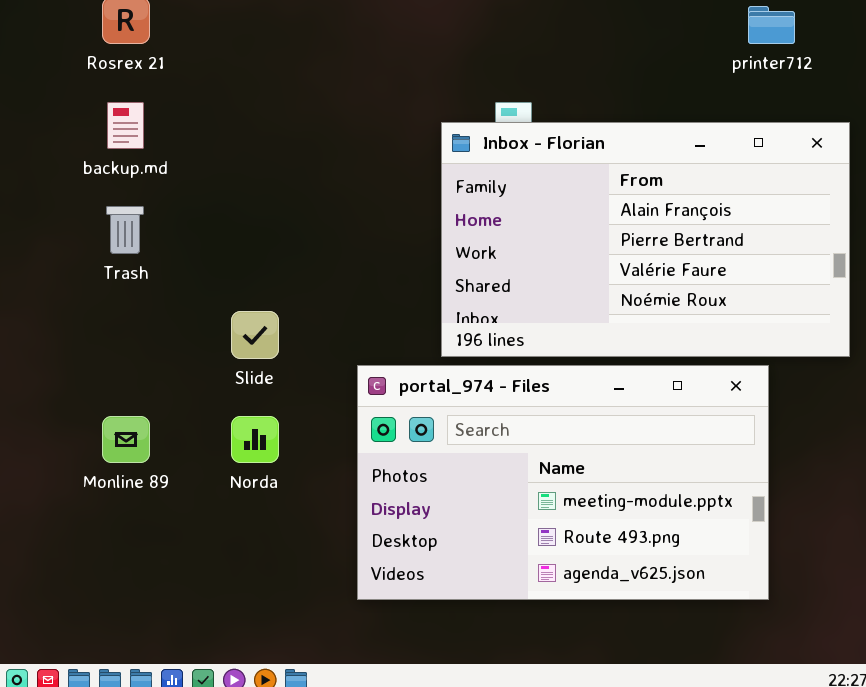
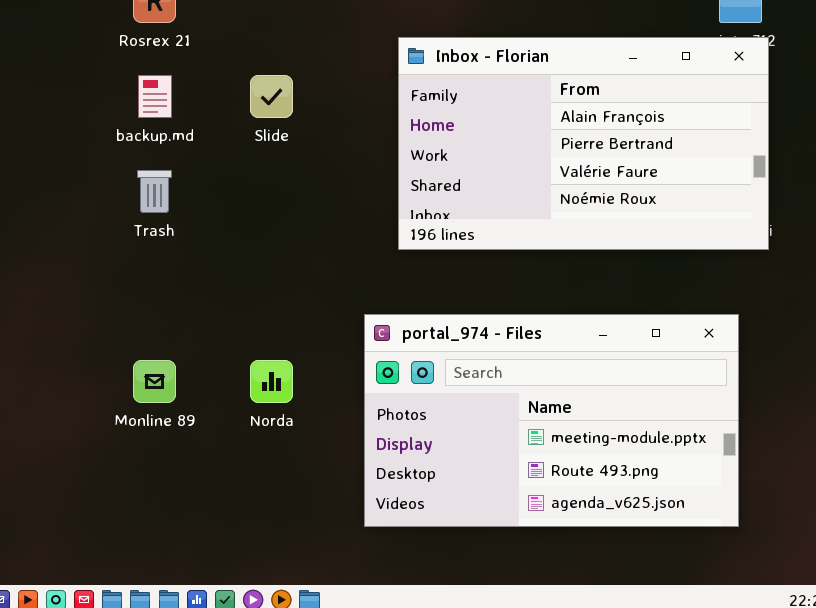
Inbox - Florian: [441,122,850,357] -> [398,37,769,250], moved
Slide: [231,311,279,359] -> [250,75,293,118], moved

